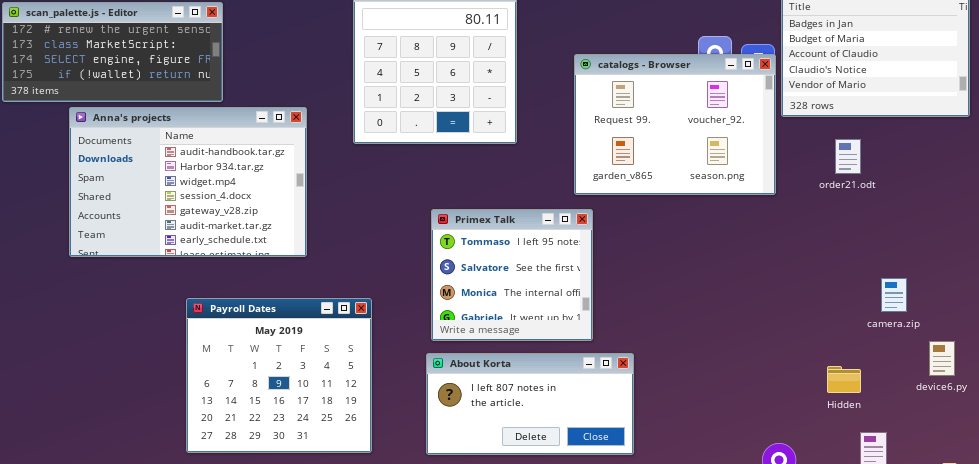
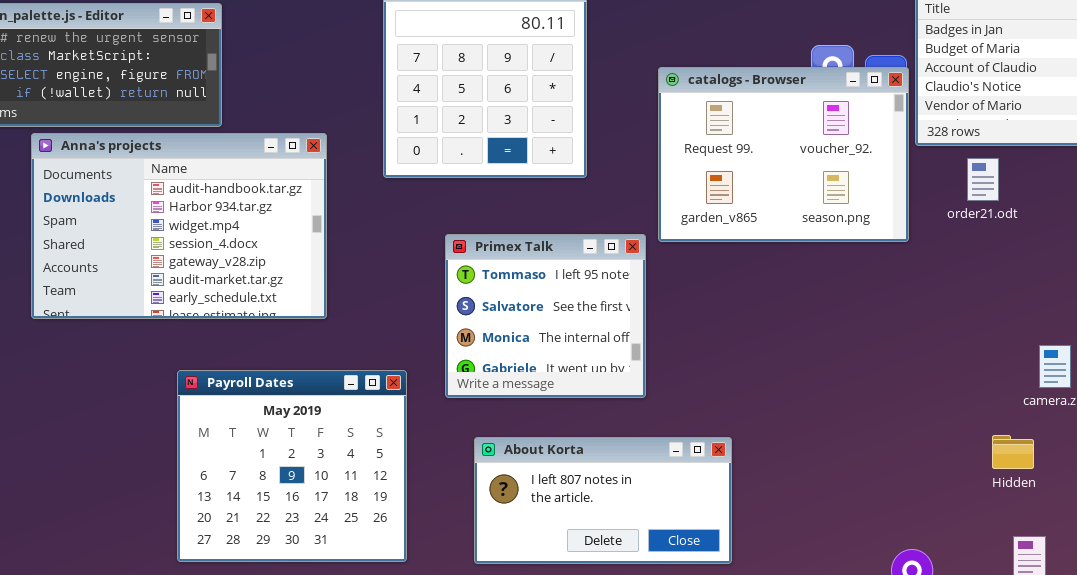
order21.odt: [835,139,861,174] -> [967,158,999,201], moved
Primex Talk: [431,209,593,341] -> [445,234,646,398], moved
Hidden: [827,366,861,393] -> [992,435,1034,469], moved

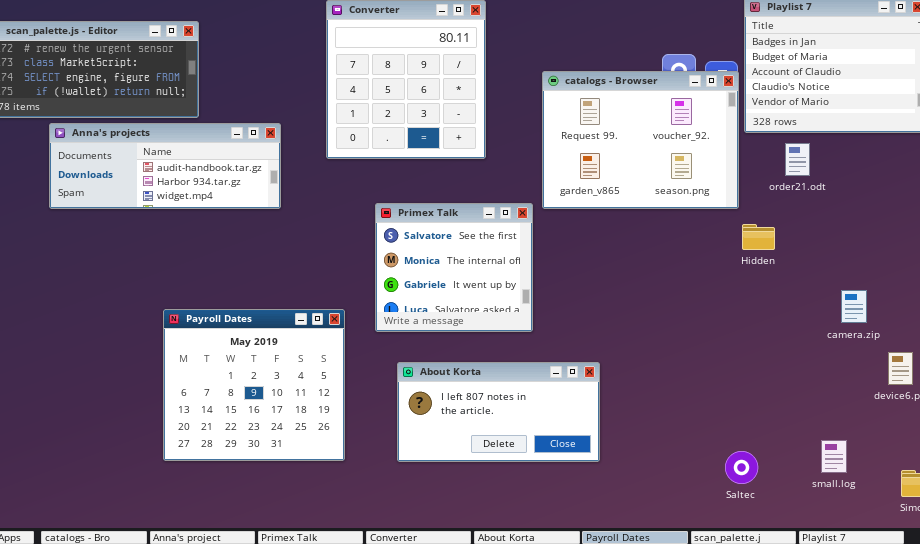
Anna's projects: [31,133,327,319] -> [49,123,281,209], resized
Primex Talk: [445,234,646,398] -> [375,203,533,332], scrolled down 1 row
Hidden: [992,435,1034,469] -> [742,224,775,250], moved

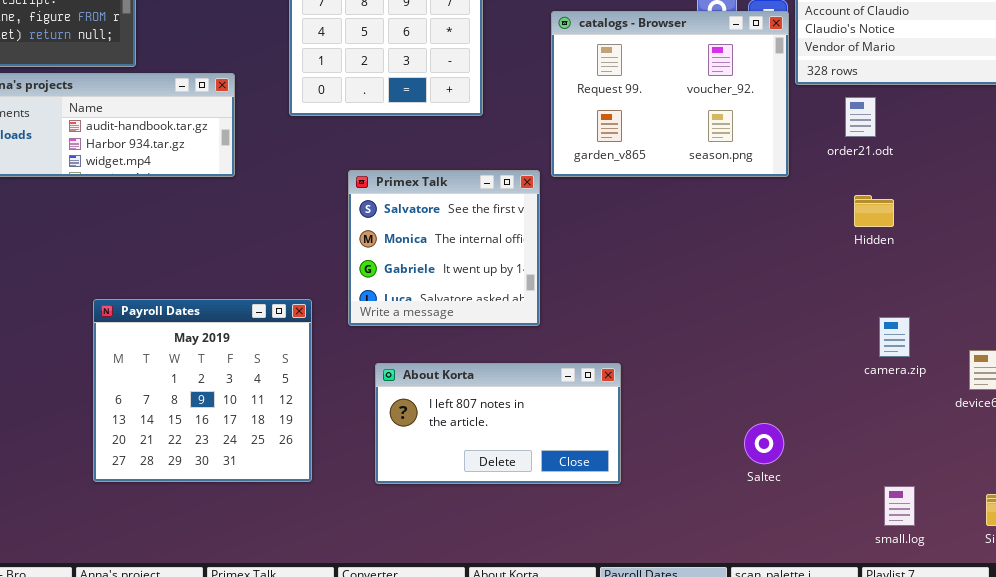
Hidden: [742,224,775,250] -> [854,195,894,227], moved
camera.zip: [841,290,867,323] -> [879,317,910,357], moved
small.log: [821,440,847,473] -> [884,486,915,526], moved
Saltec: [725,451,758,484] -> [744,423,784,464], moved

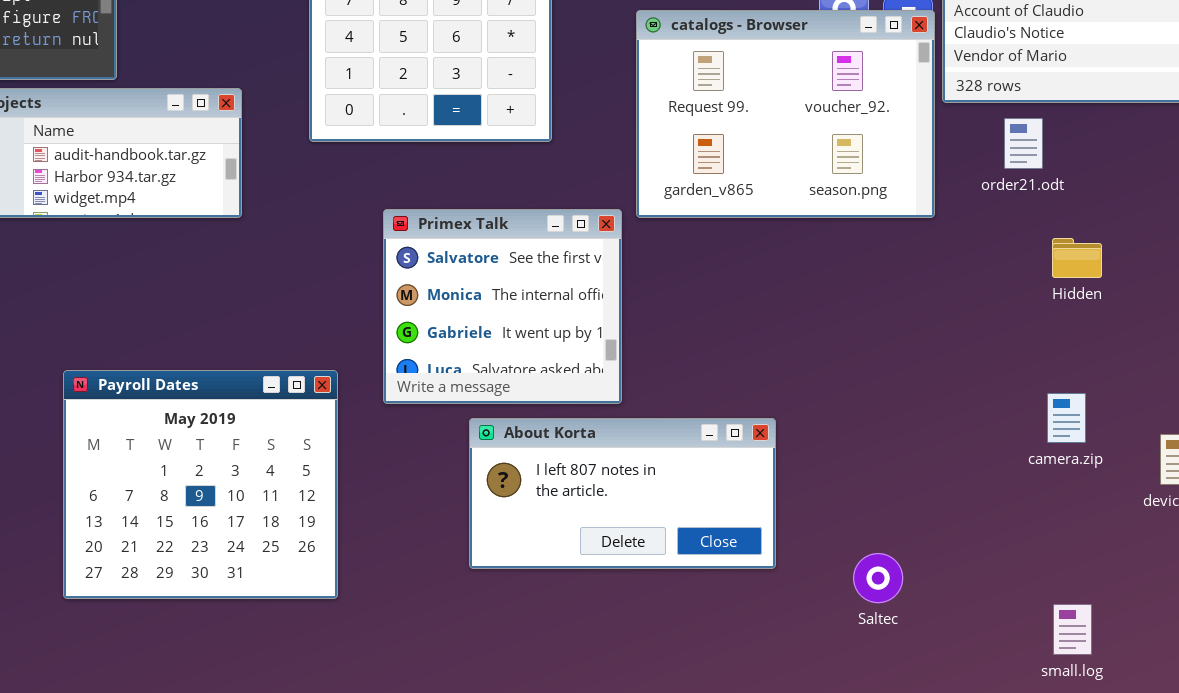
Hidden: [854,195,894,227] -> [1052,238,1102,278], moved
About Korta: [375,363,621,484] -> [469,418,776,569], moved
Saltec: [744,423,784,464] -> [853,553,903,603], moved

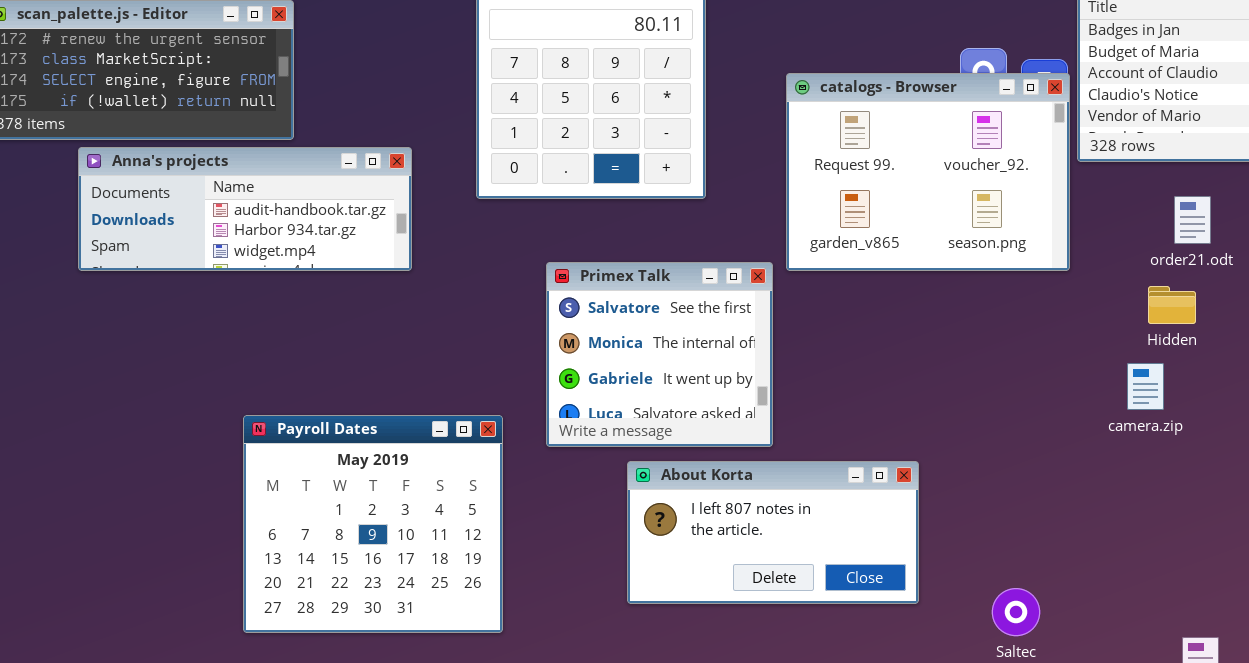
order21.odt: [1004,118,1043,169] -> [1174,196,1211,244], moved
Hidden: [1052,238,1102,278] -> [1148,286,1196,324], moved
camera.zip: [1047,393,1086,443] -> [1127,363,1164,410], moved

